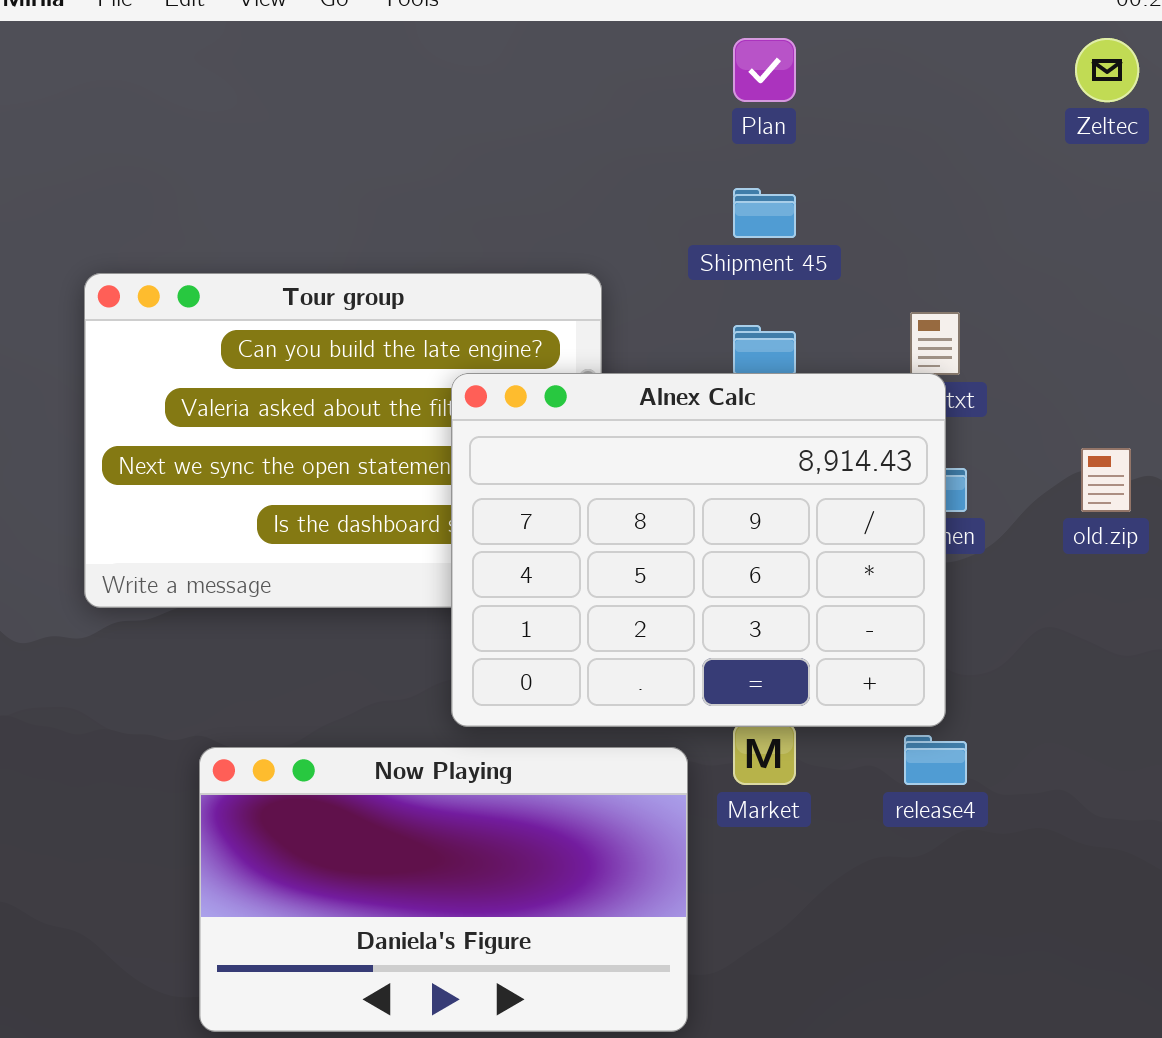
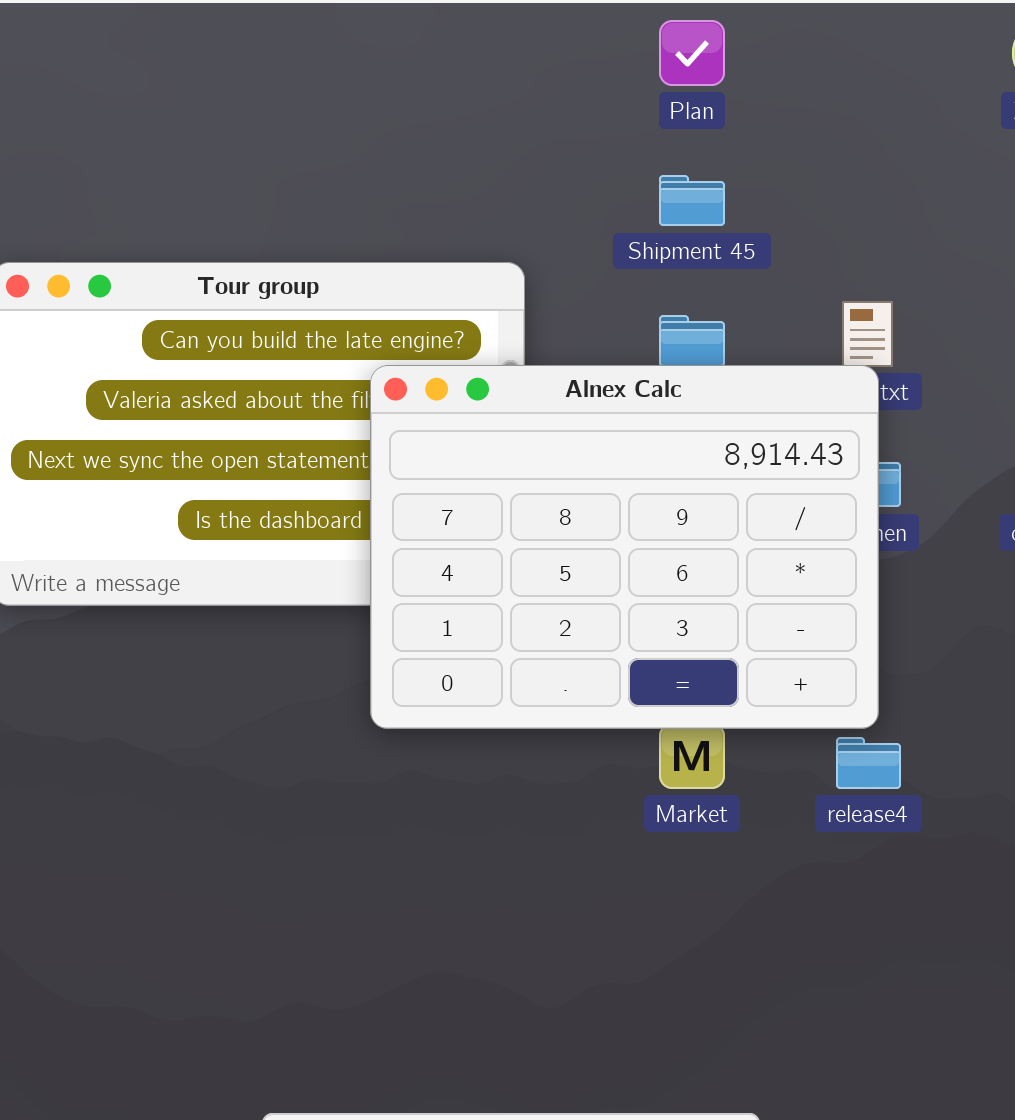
Now Playing: [199,747,688,1032] -> none, closed

